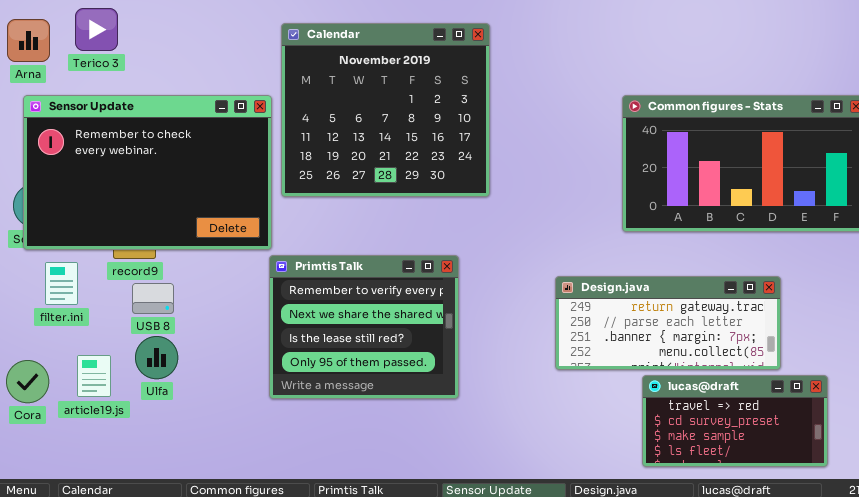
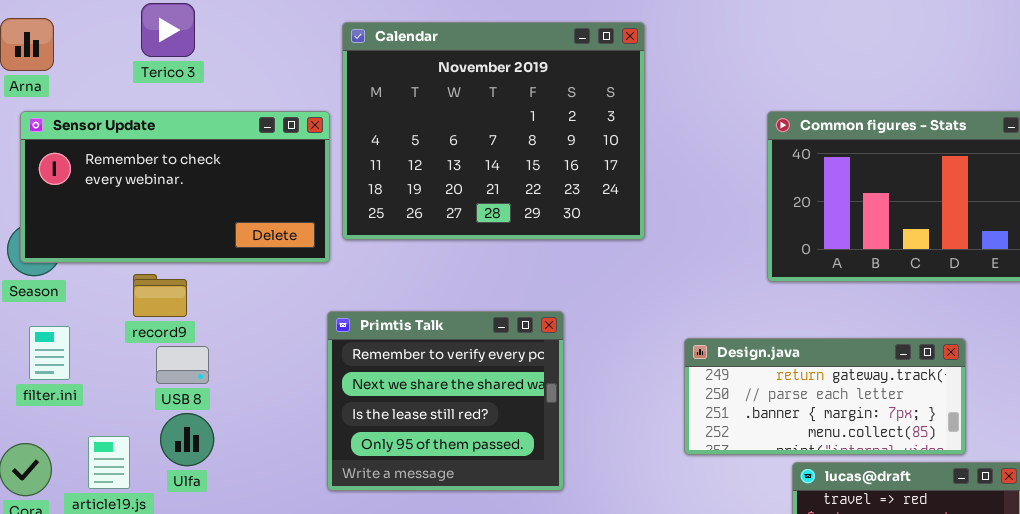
Terico 3: [75,8,118,51] -> [141,3,195,57], moved
Calendar: [281,23,490,197] -> [342,22,645,240], resized
Sensor Update: [23,95,272,250] -> [20,111,330,263], resized
filter.ini: [45,262,78,305] -> [29,326,70,380], moved

